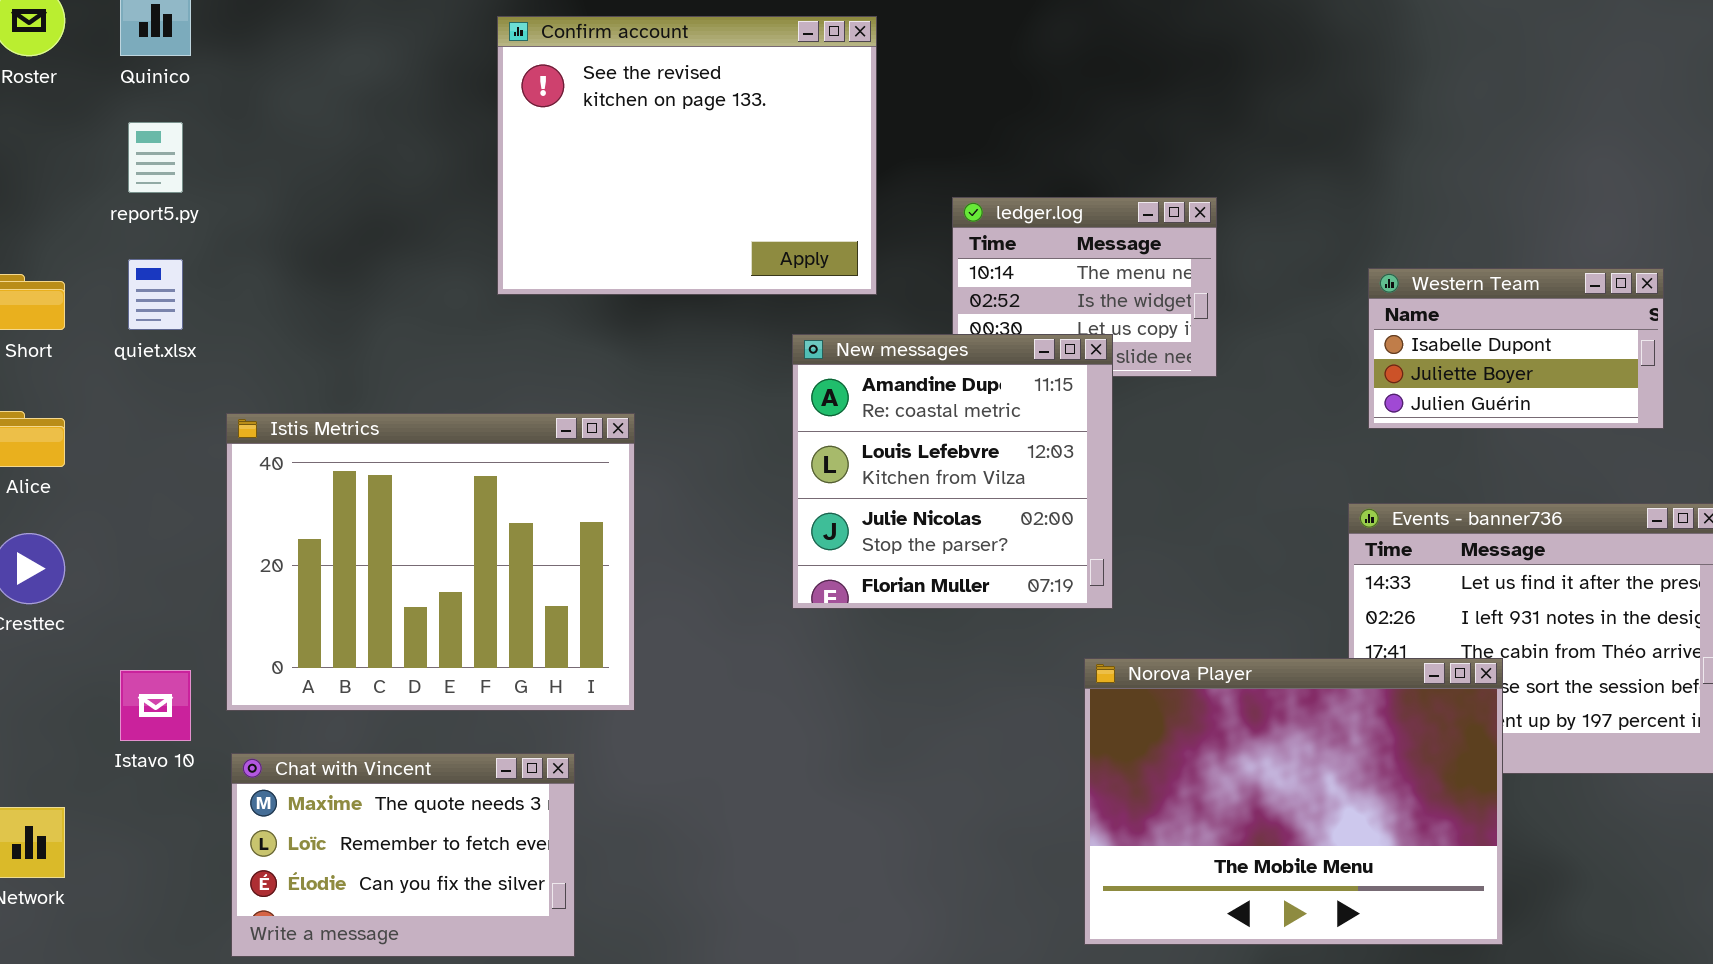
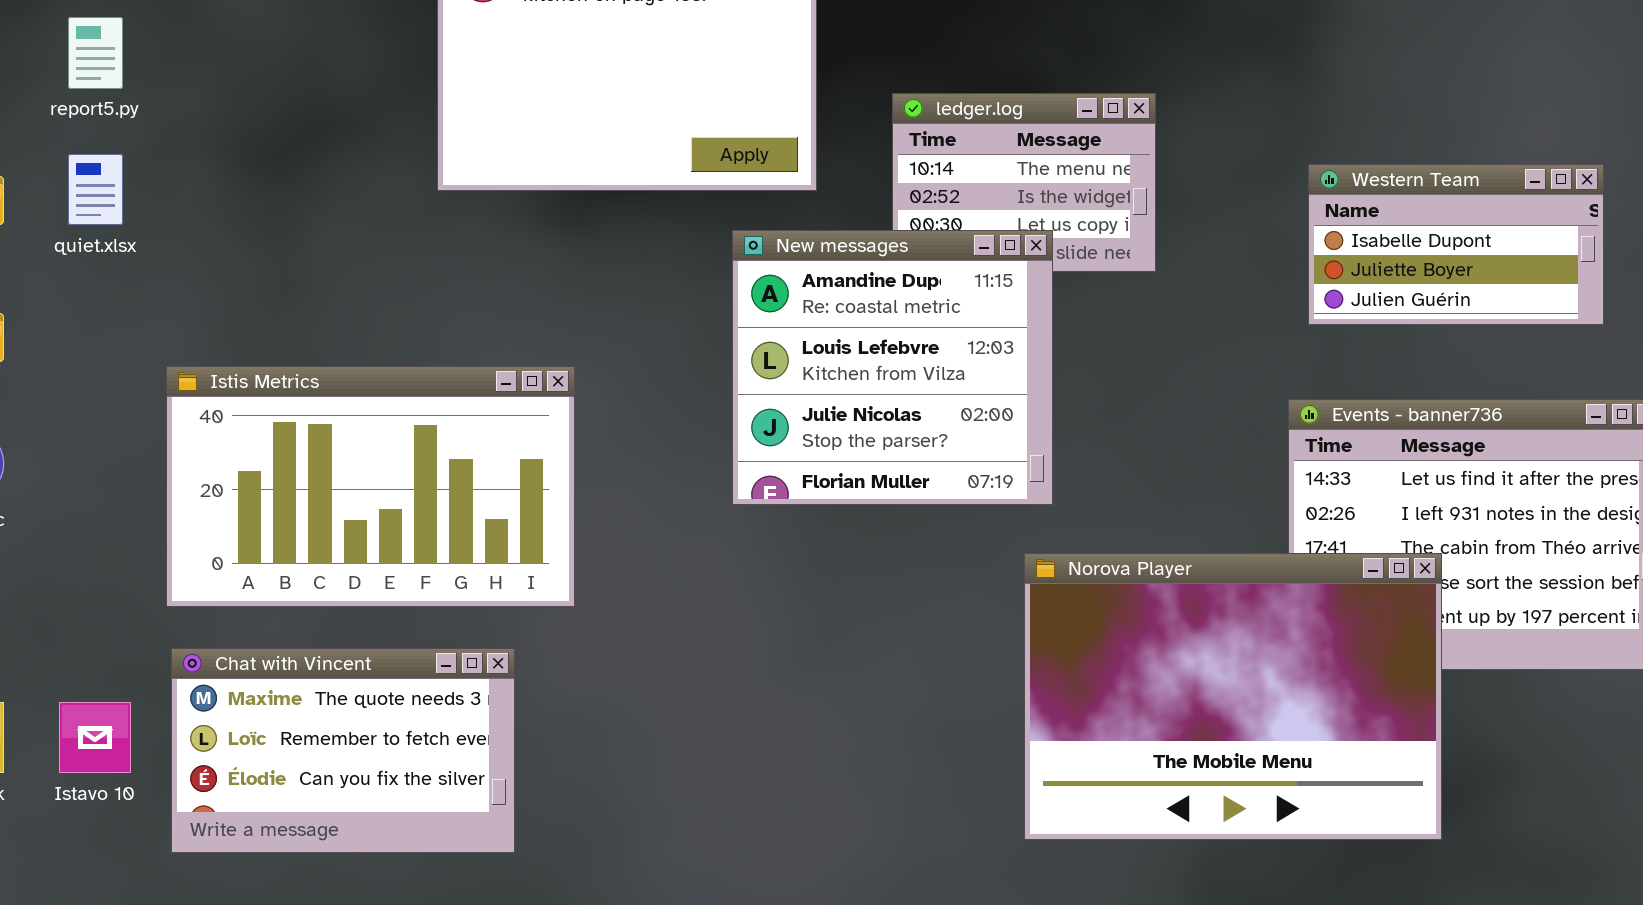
Istis Metrics: [226,413,635,711] -> [166,366,575,607], resized
Istavo 10: [120,670,191,741] -> [59,702,131,773], moved

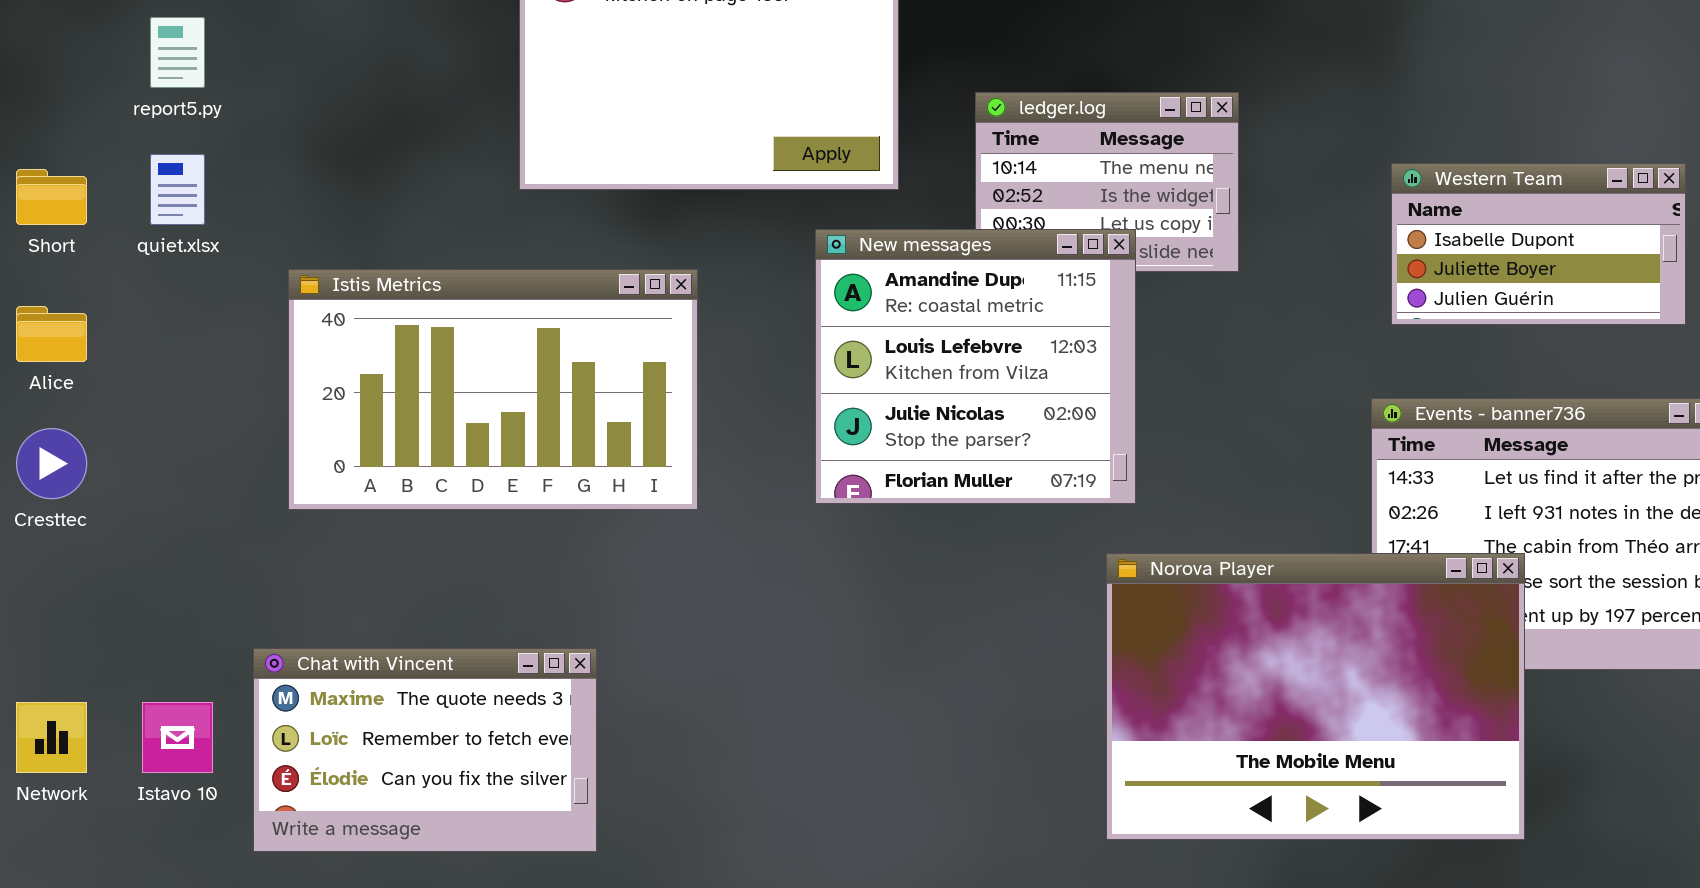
Istis Metrics: [166,366,575,607] -> [288,269,698,510], moved

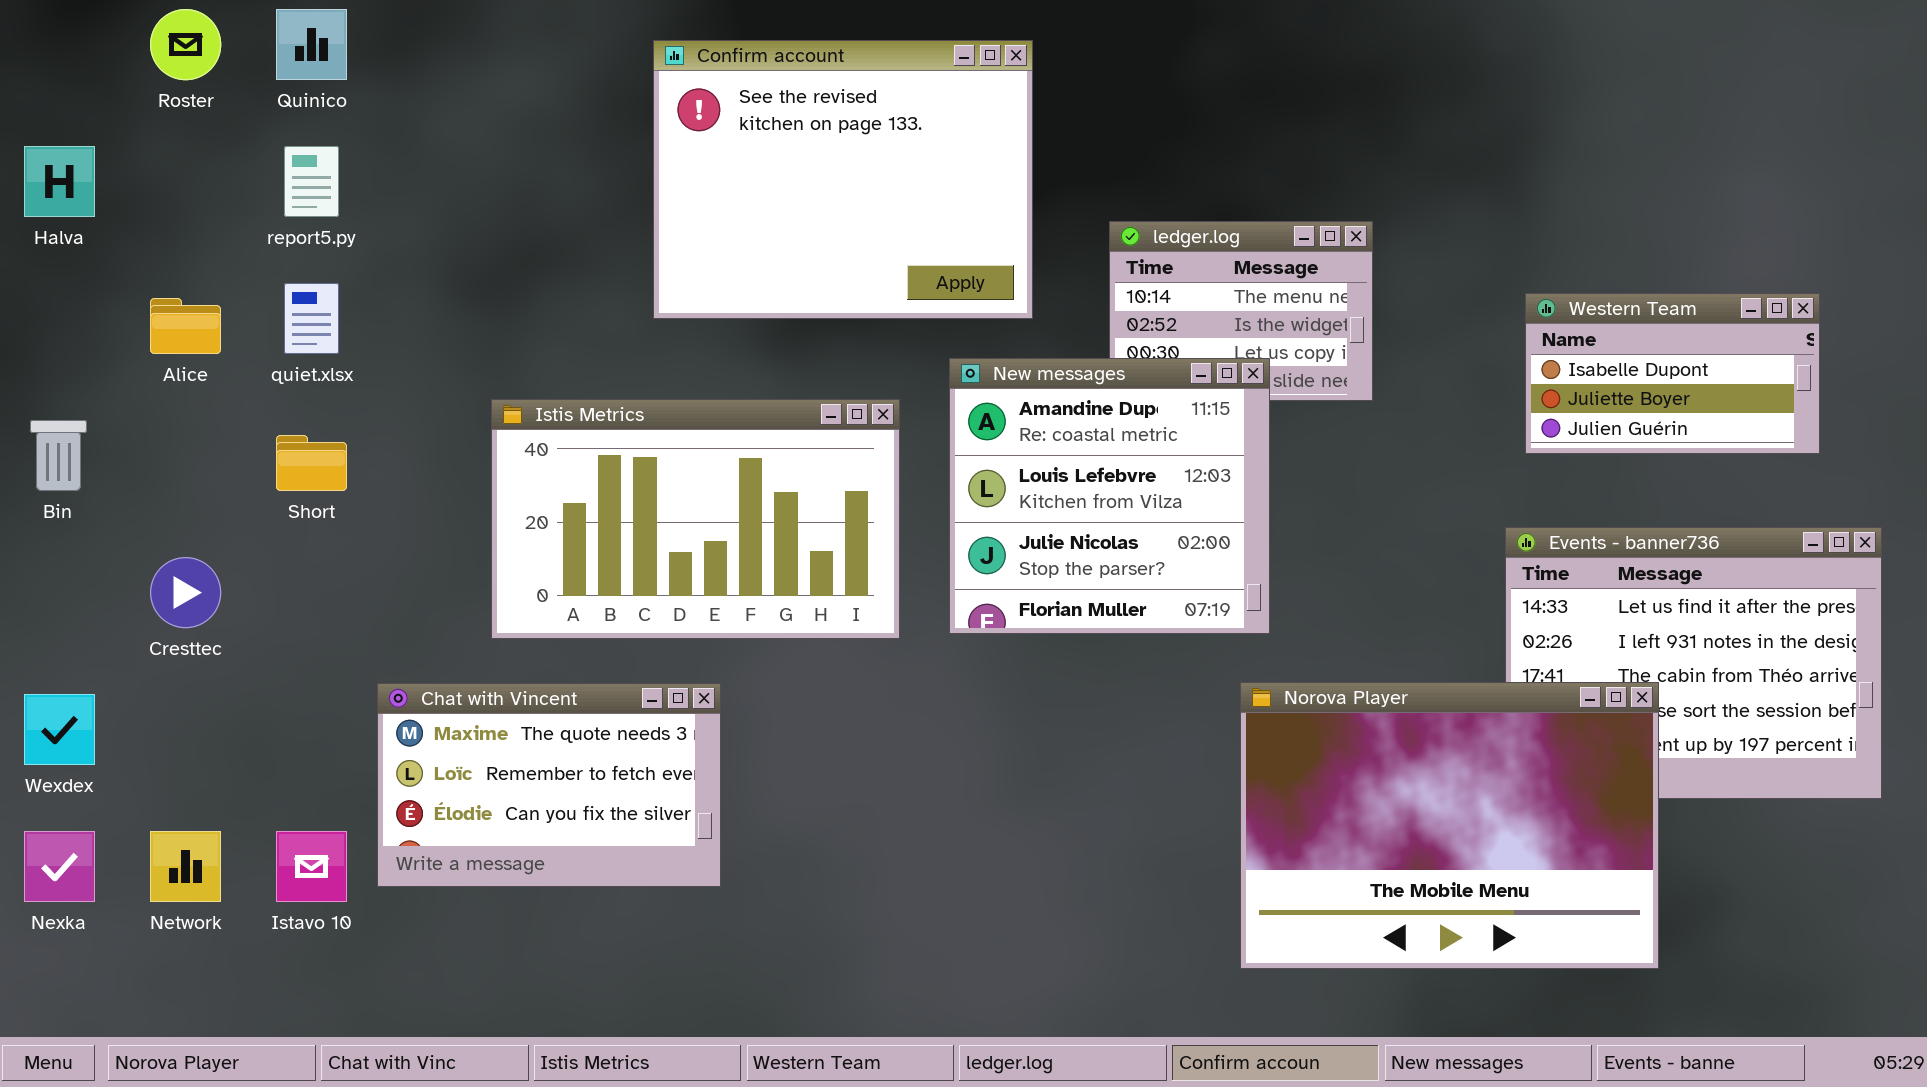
Short: [16,169,87,225] -> [276,435,347,491], moved
Istis Metrics: [288,269,698,510] -> [491,399,900,639], moved
Alice: [16,306,87,362] -> [150,298,221,354], moved
Chat with Vincent: [253,648,597,852] -> [377,683,721,887], moved

